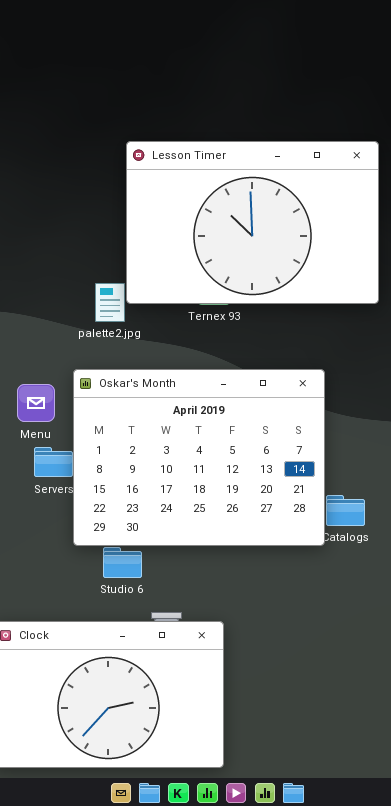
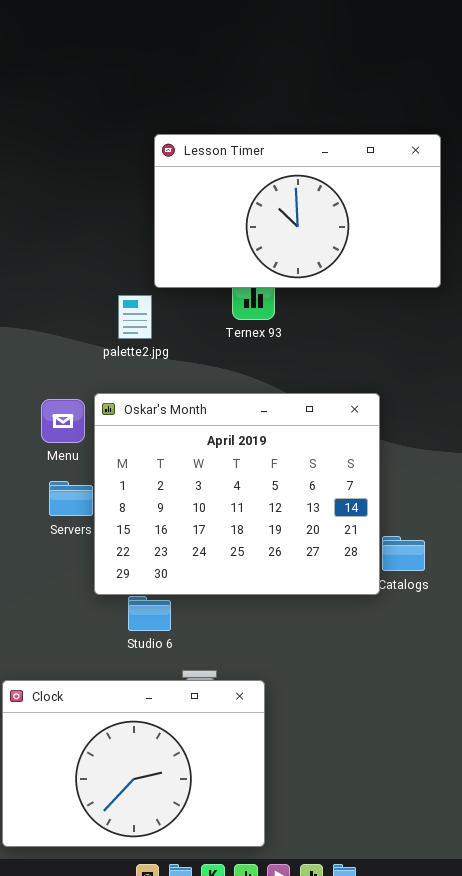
Lesson Timer: [126,141,379,304] -> [154,134,441,288], resized
Menu: [17,384,55,422] -> [41,399,85,443], moved

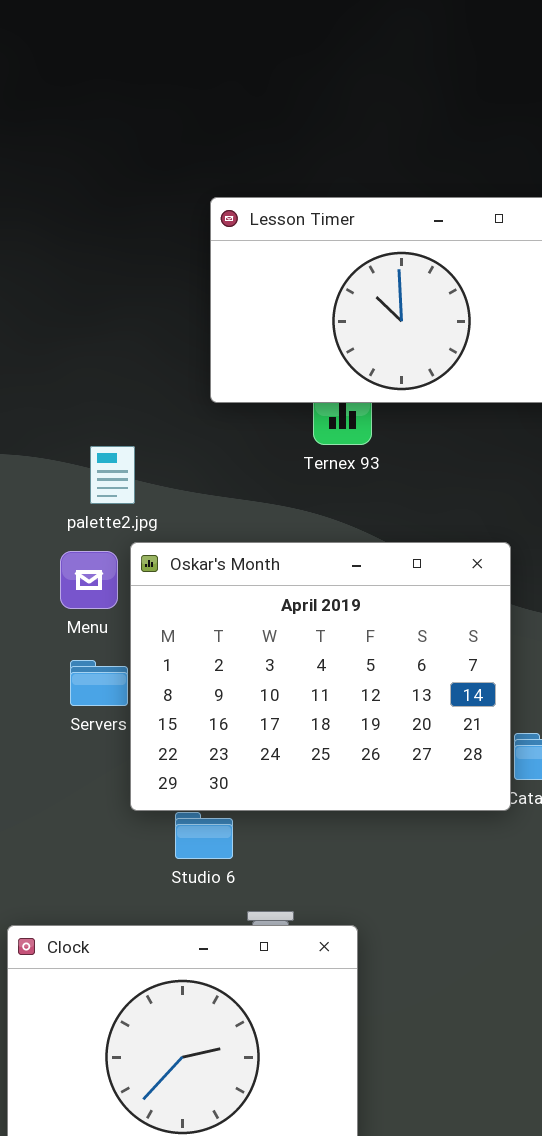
palette2.jpg: [118,295,152,339] -> [90,446,135,504], moved

